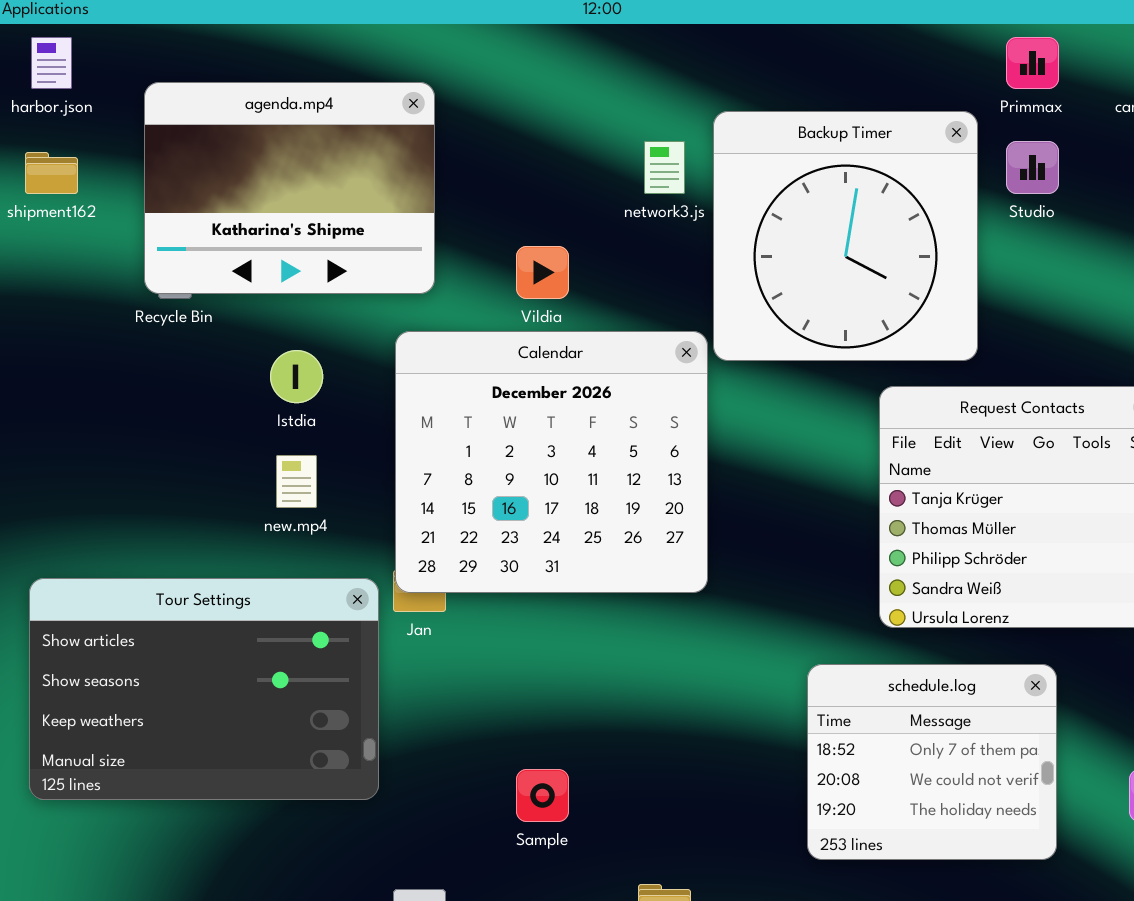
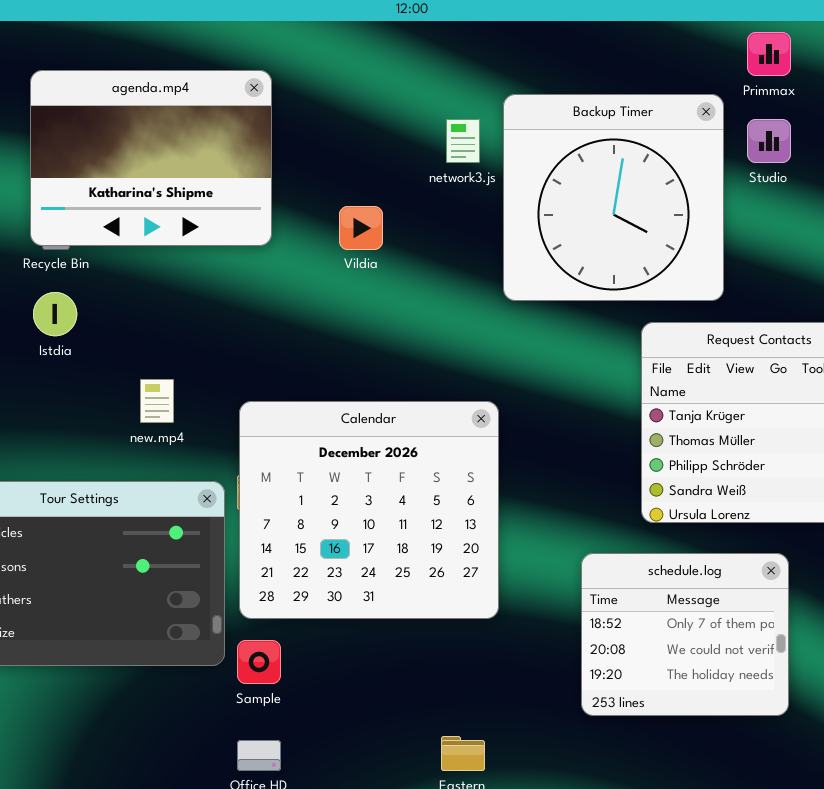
Calendar: [395,331,708,593] -> [239,401,499,619], moved
Istdia: [270,350,323,403] -> [33,292,77,336], moved
Sample: [516,769,569,822] -> [237,640,281,684], moved

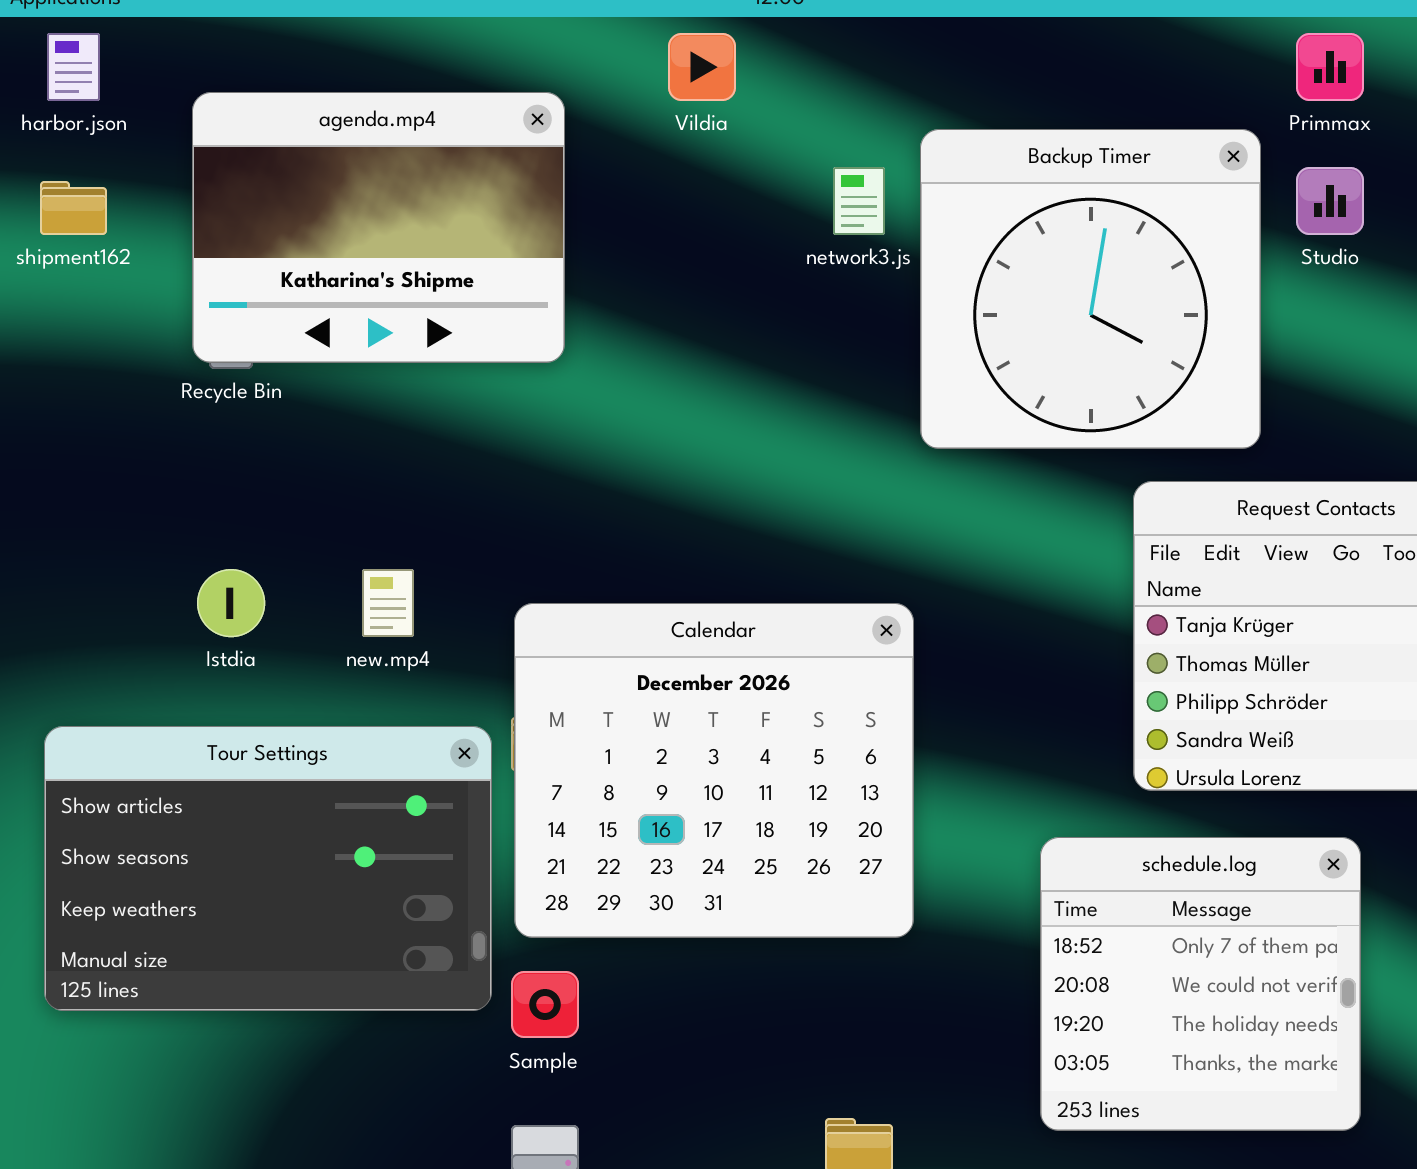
Vildia: [339,206,383,250] -> [668,33,736,101], moved
Istdia: [33,292,77,336] -> [197,569,265,637], moved
schedule.log: [581,553,789,716] -> [1040,837,1361,1131], resized

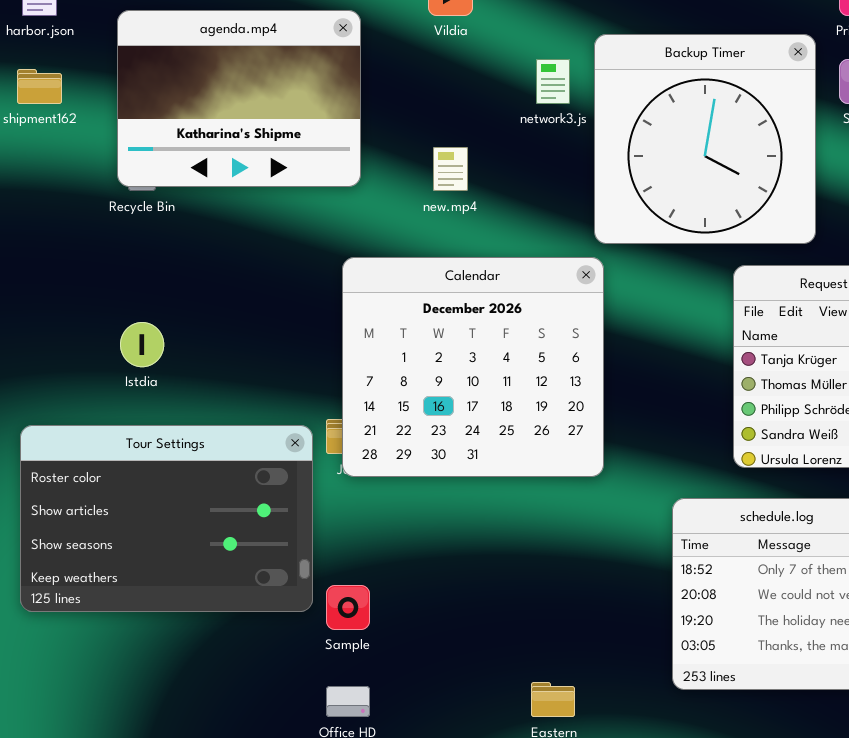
new.mp4: [362,569,414,637] -> [433,147,468,191], moved
Calendar: [514,603,914,938] -> [342,257,604,477], moved
Tour Settings: [44,726,492,1011] -> [20,425,313,612], scrolled up 1 row

